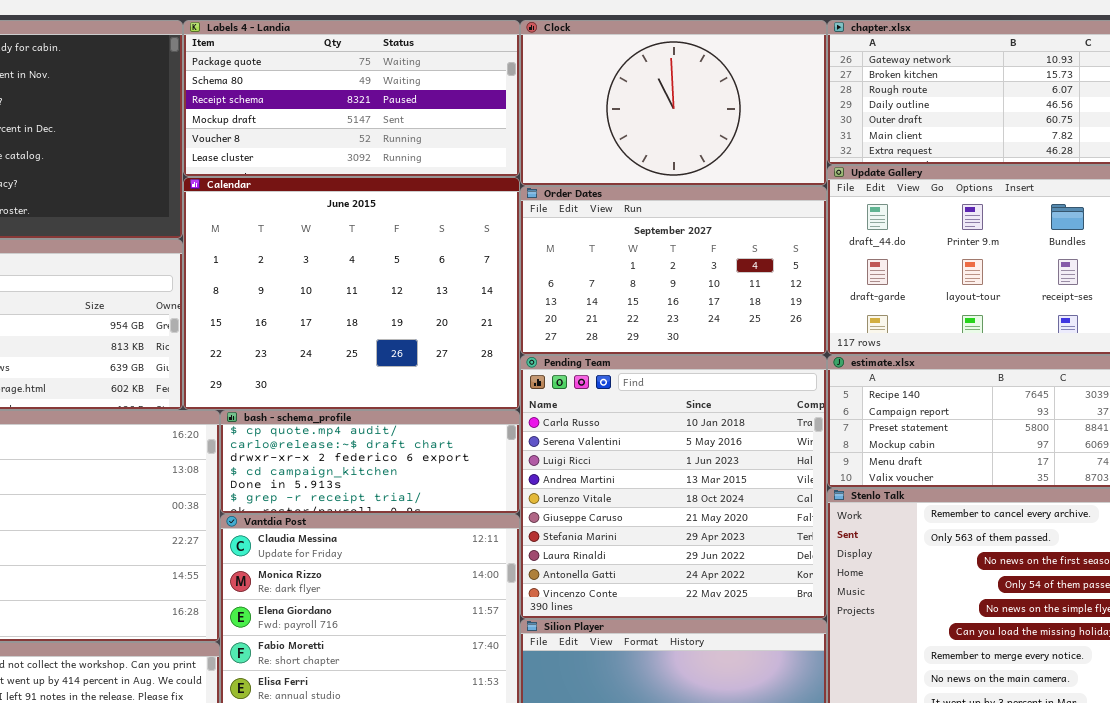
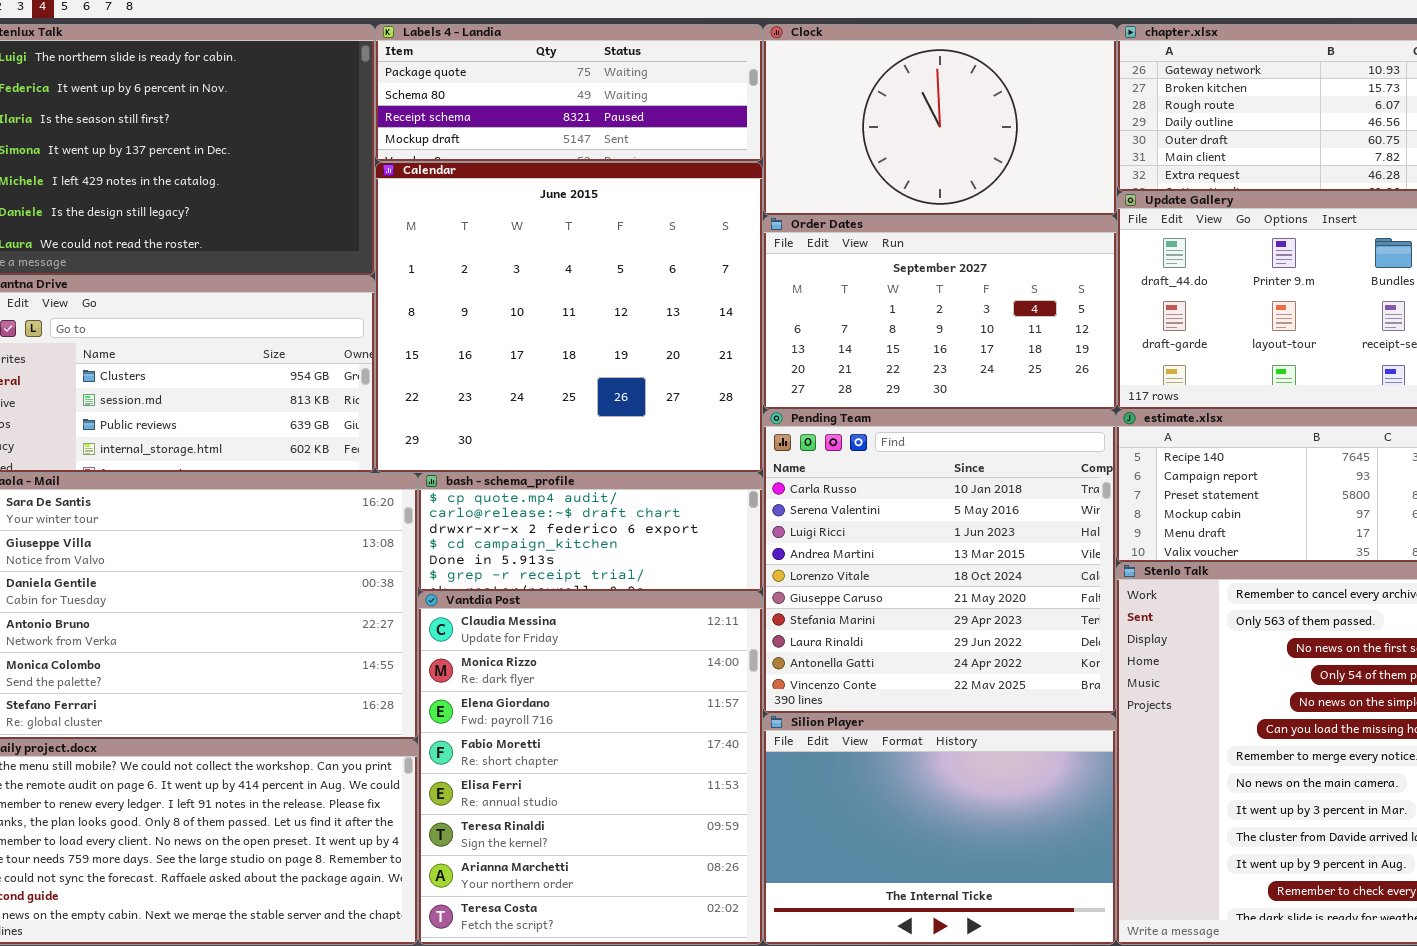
Labels 4 - Landia: [183,20,520,177] -> [375,24,763,162], resized
Calendar: [183,177,520,410] -> [375,162,763,473], resized

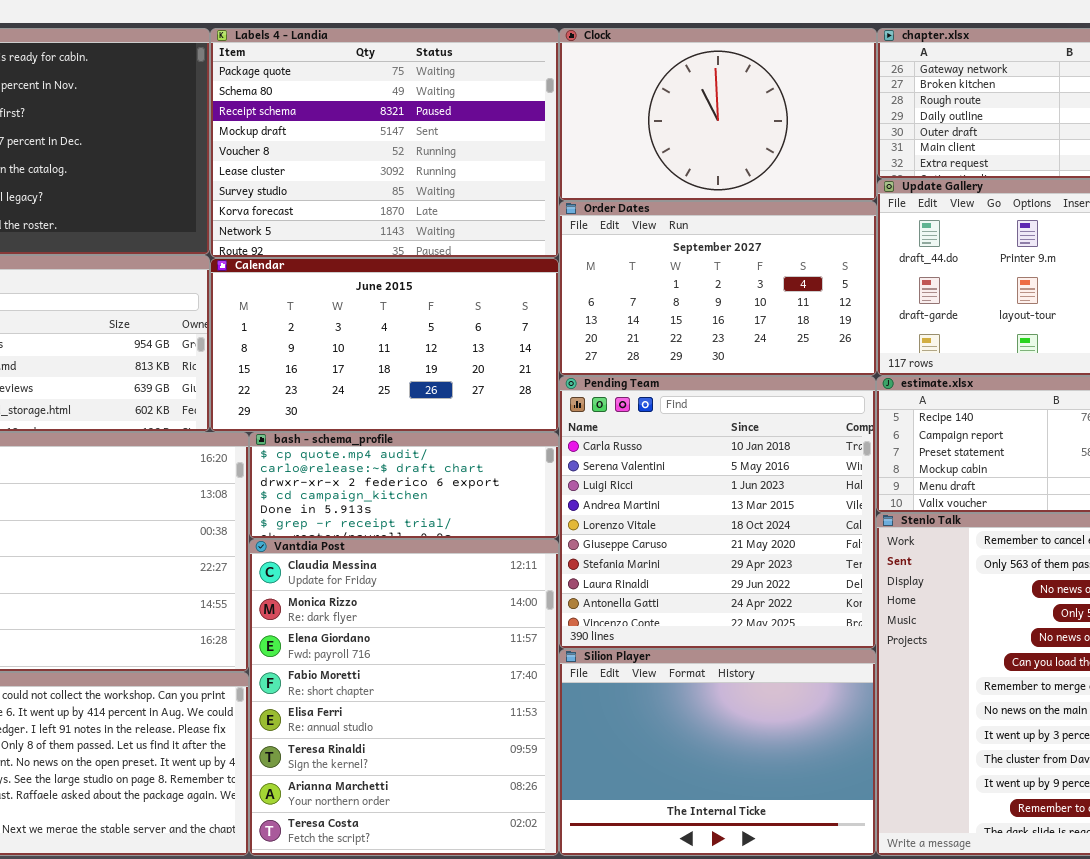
Labels 4 - Landia: [375,24,763,162] -> [210,28,559,258], resized
Calendar: [375,162,763,473] -> [210,258,559,432], resized

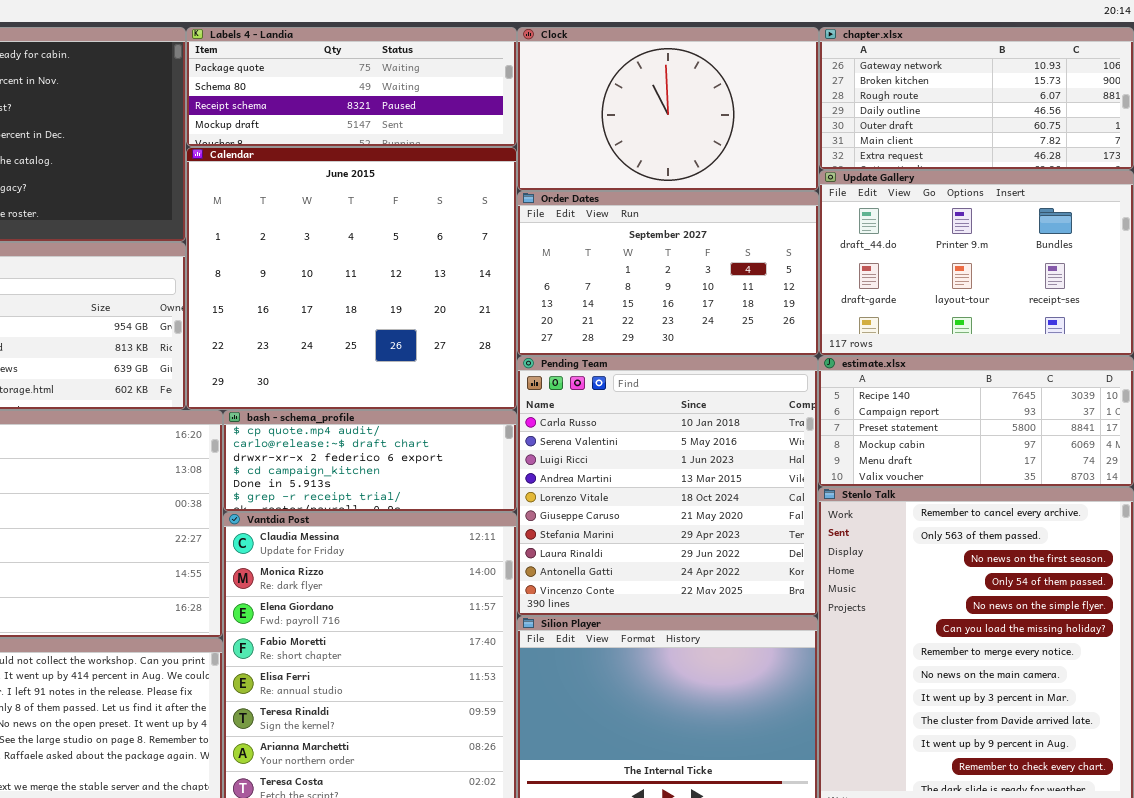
Labels 4 - Landia: [210,28,559,258] -> [186,27,517,147], resized
Calendar: [210,258,559,432] -> [186,147,517,410], resized

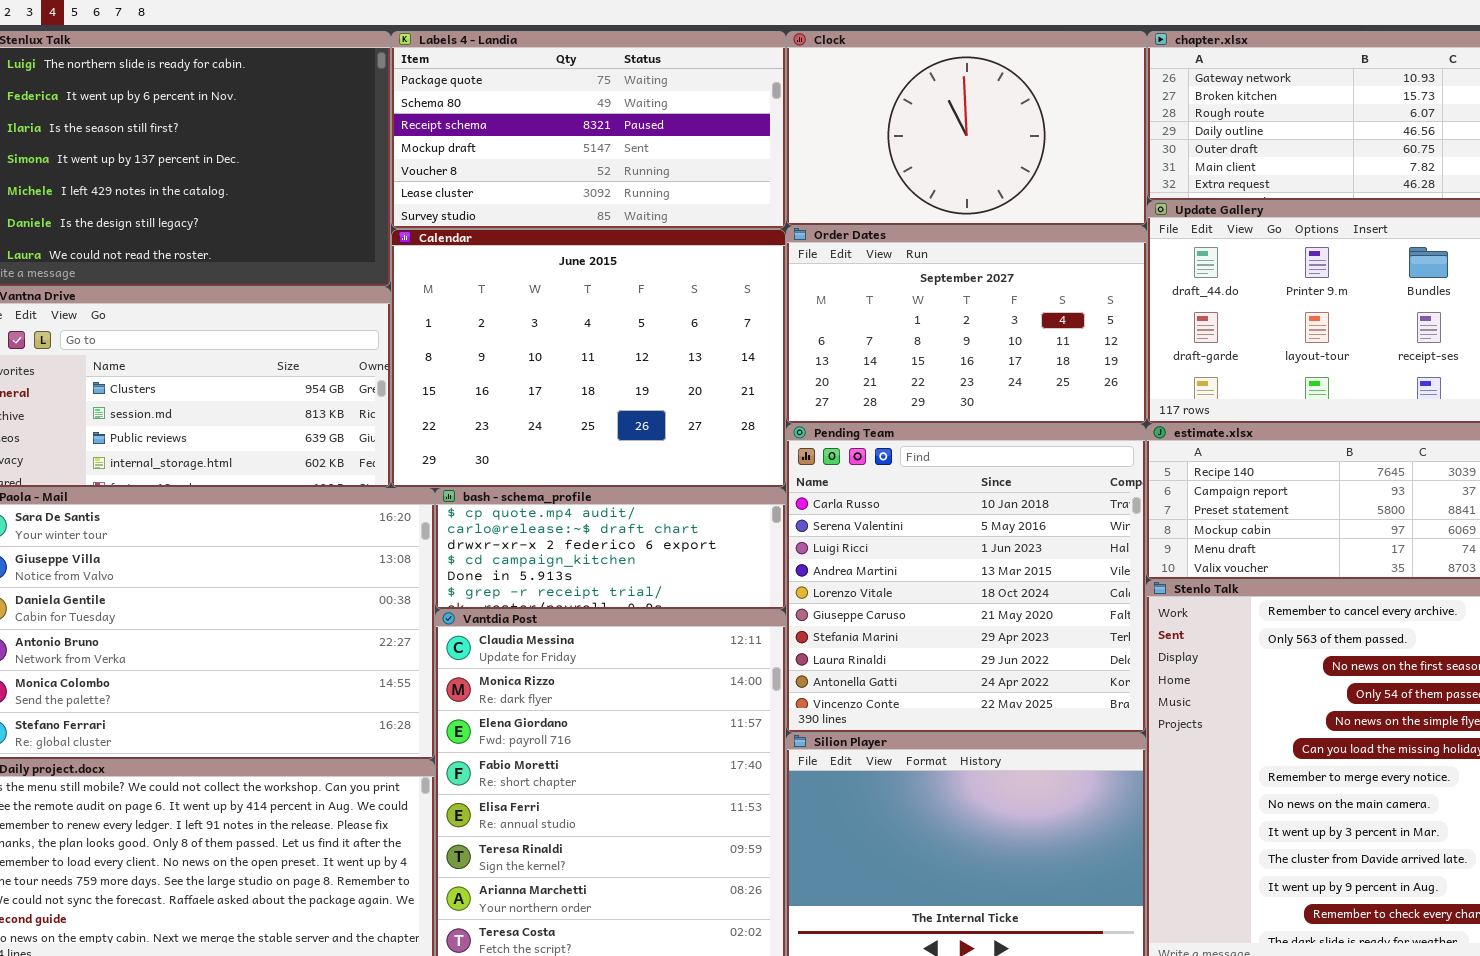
Labels 4 - Landia: [186,27,517,147] -> [391,31,786,229], resized
Calendar: [186,147,517,410] -> [391,229,786,488], resized

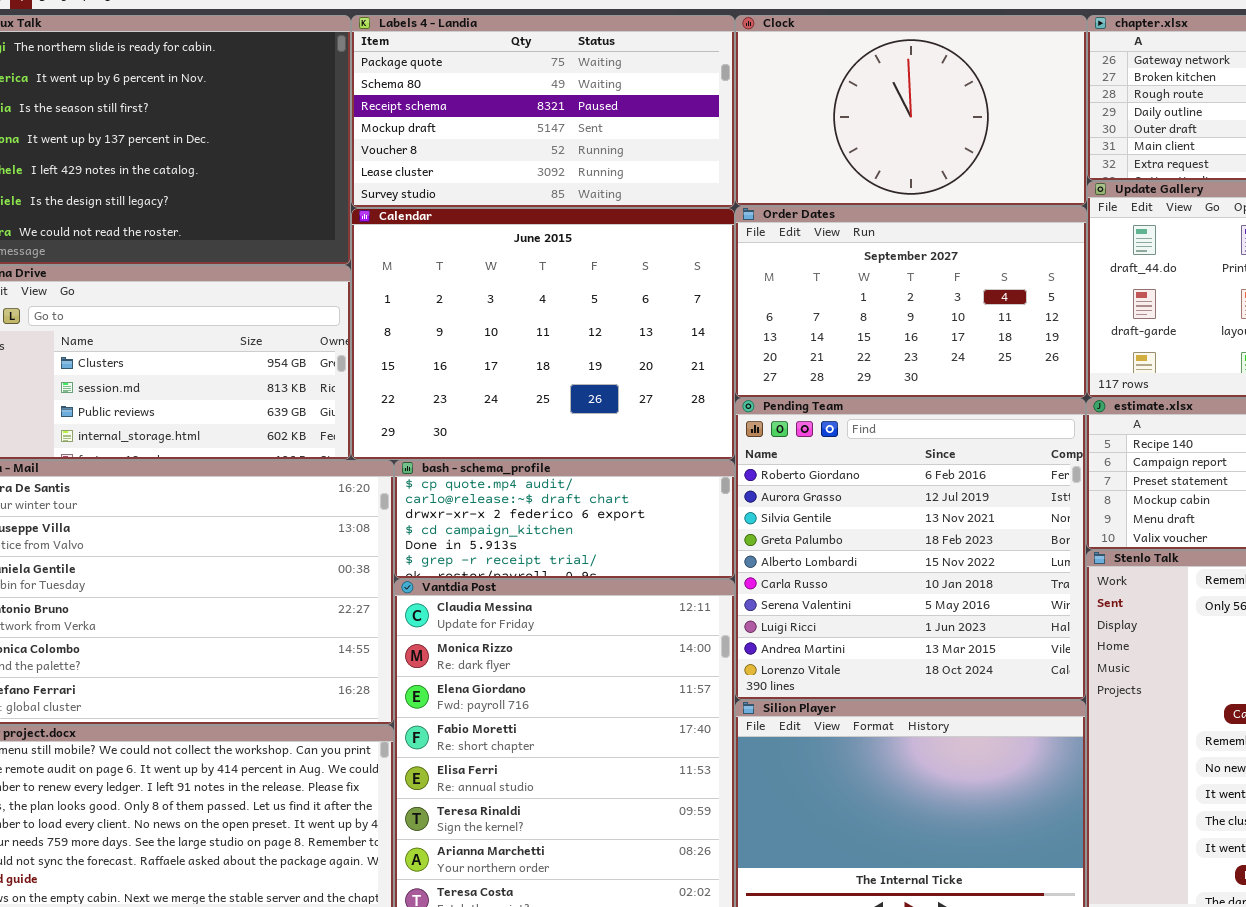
Pending Team: [786,424,1146,733] -> [735,398,1086,700], scrolled up 5 rows

